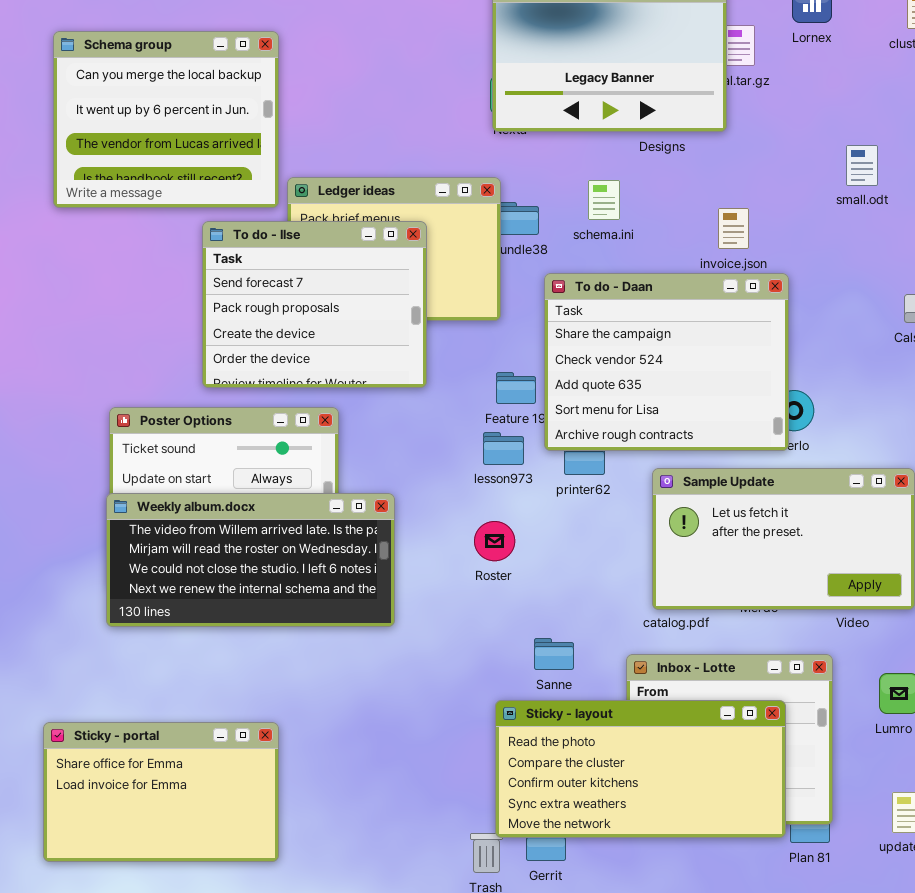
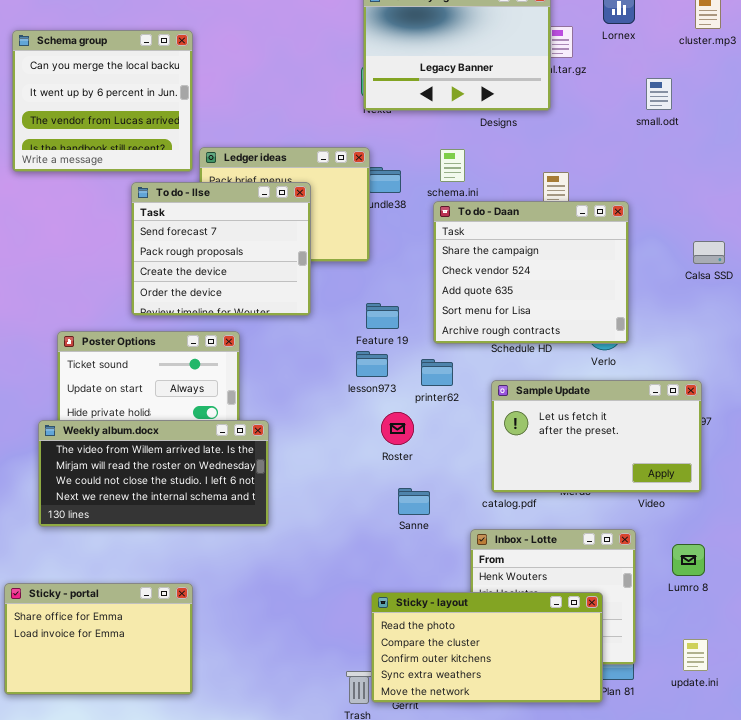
small.odt: [846,145,878,186] -> [646,78,672,110], moved
To do - Daan: [544,273,789,451] -> [433,201,629,344], moved
Weekly album.docx: [106,493,395,627] -> [38,420,269,527], moved
Roster: [474,521,515,561] -> [381,412,414,445], moved
Sanne: [534,638,574,670] -> [398,488,430,515], moved
Sticky - layout: [495,700,786,838] -> [371,592,603,703], moved

